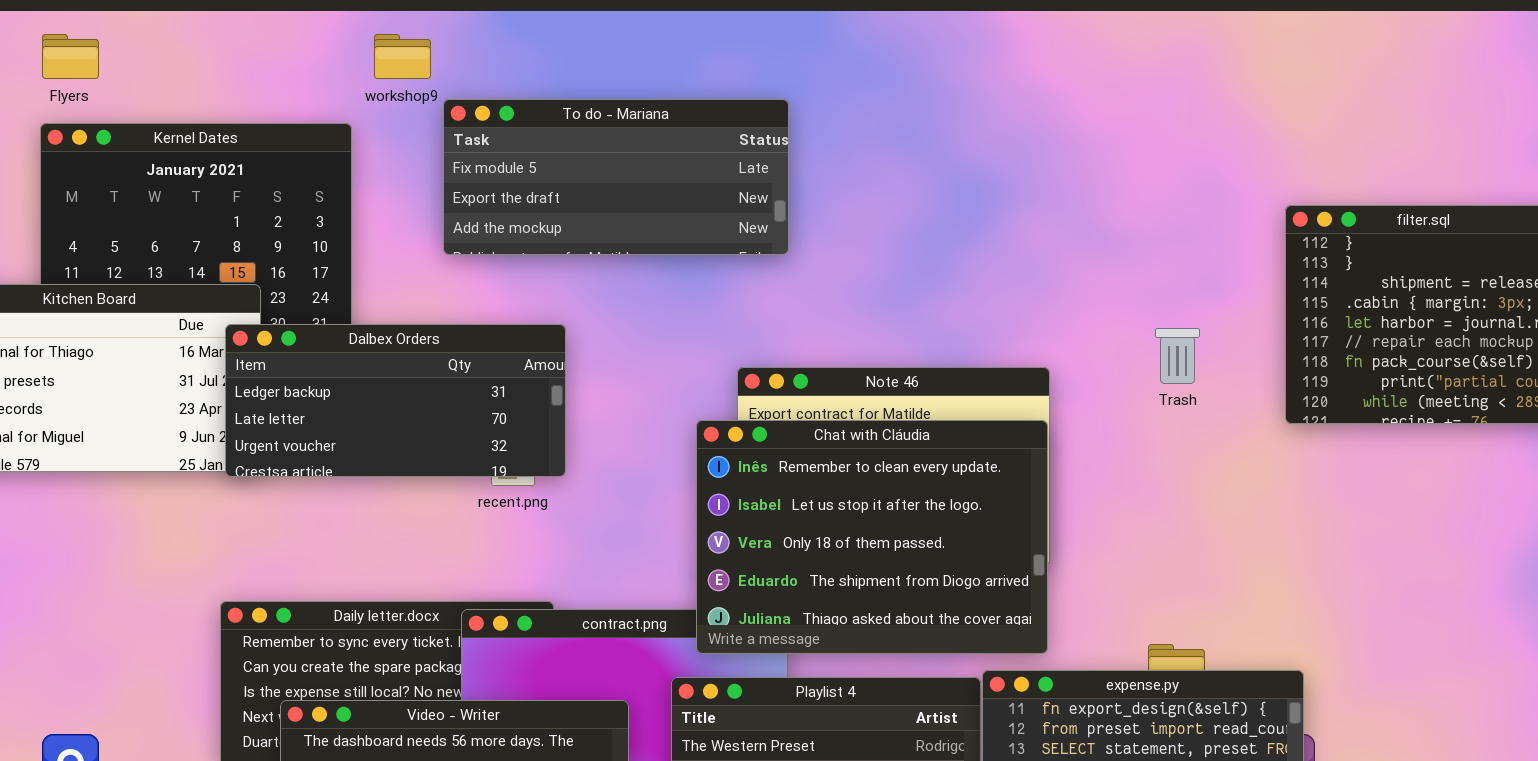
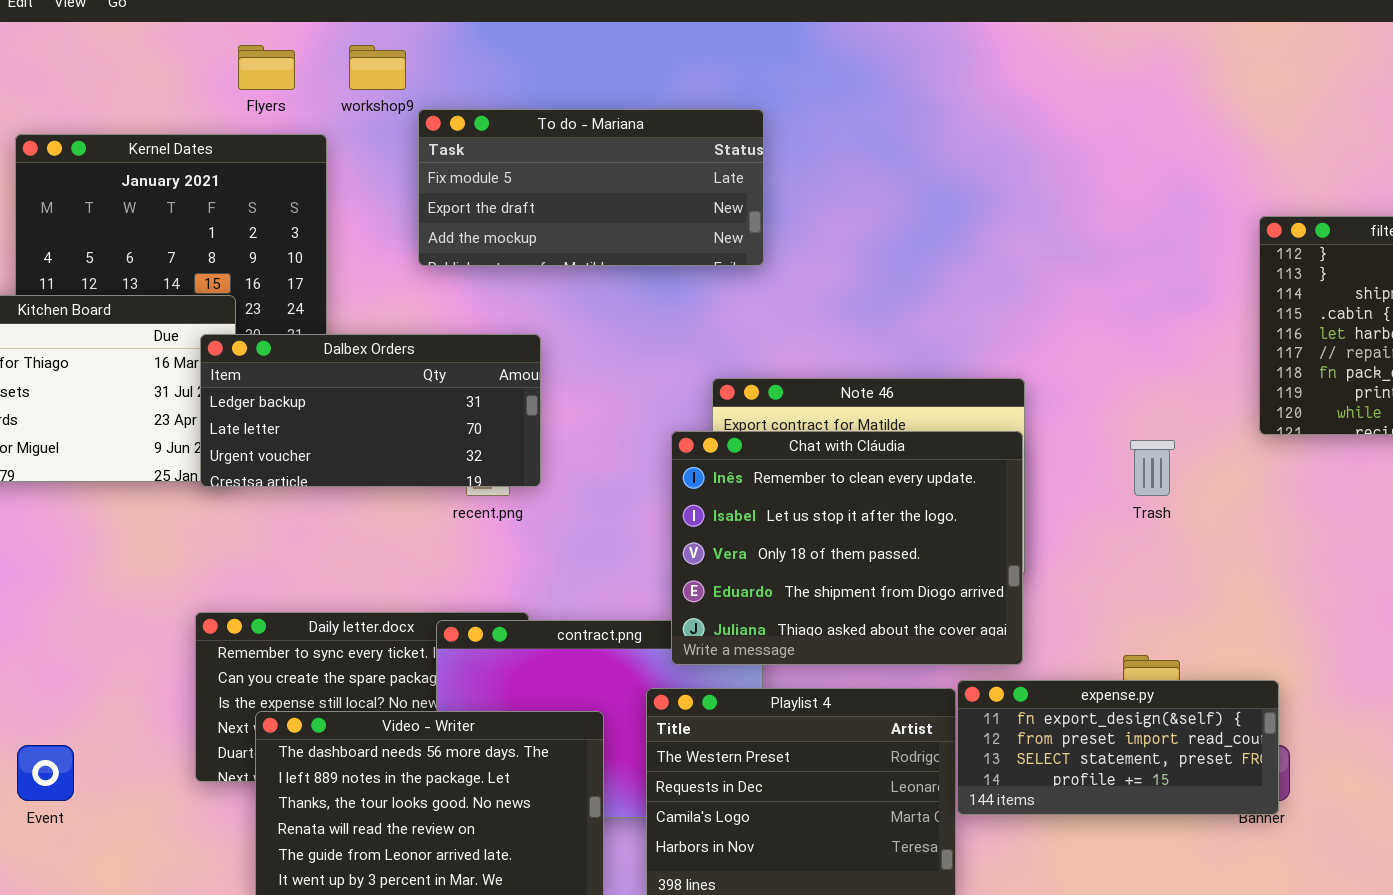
Flyers: [42,34,99,79] -> [238,45,295,90], moved
Trash: [1155,328,1200,384] -> [1130,440,1175,496], moved

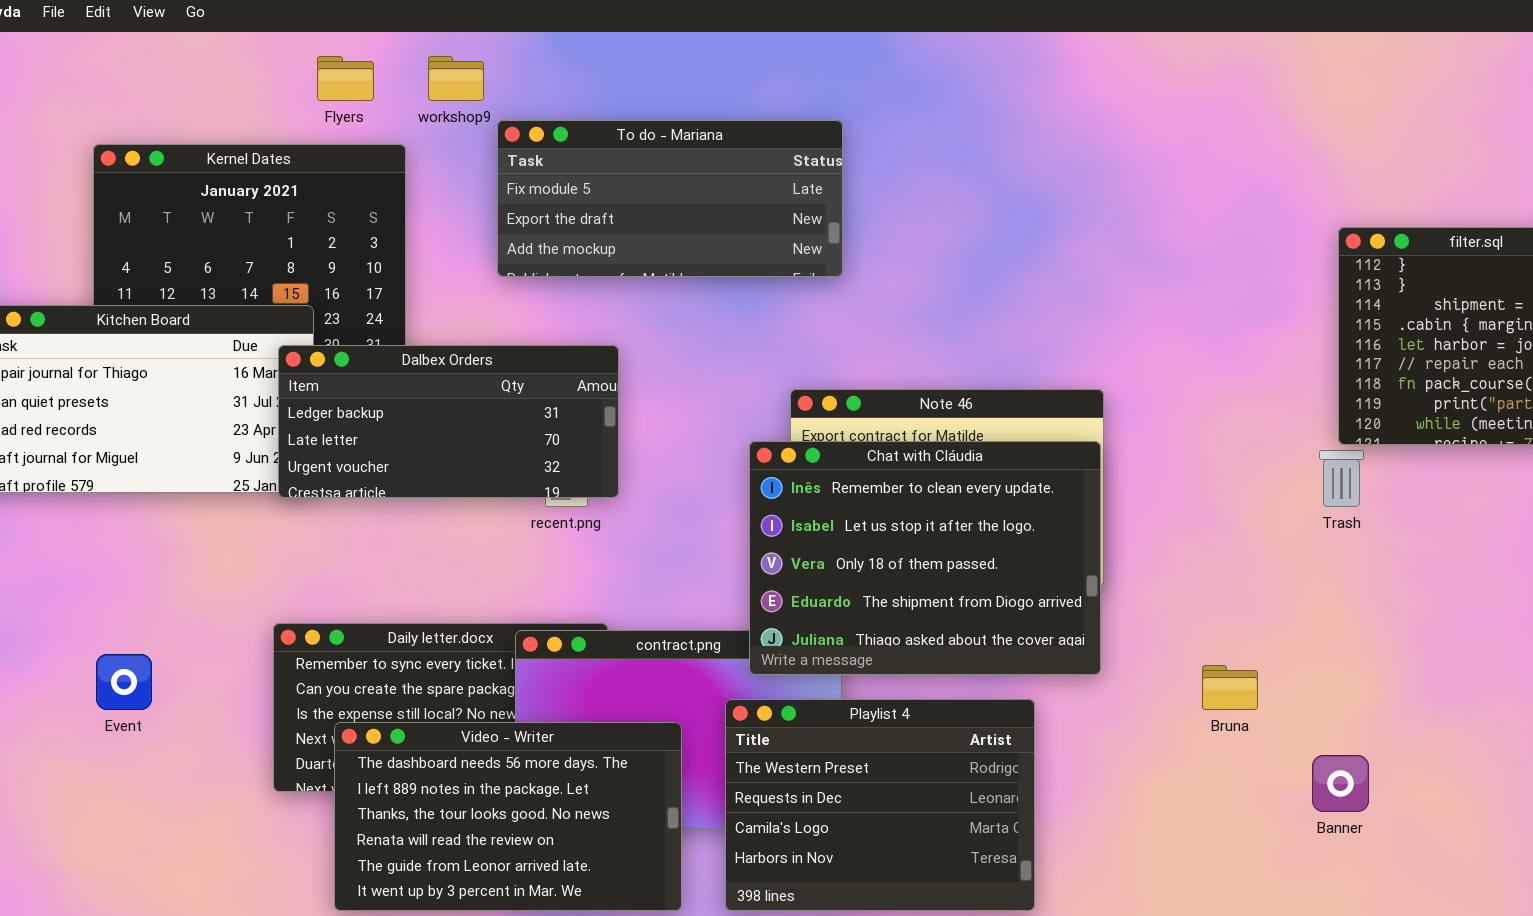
Trash: [1130,440,1175,496] -> [1319,450,1364,507], moved
expense.py: [957,680,1279,815] -> none, closed
Event: [17,745,74,801] -> [96,654,152,710], moved

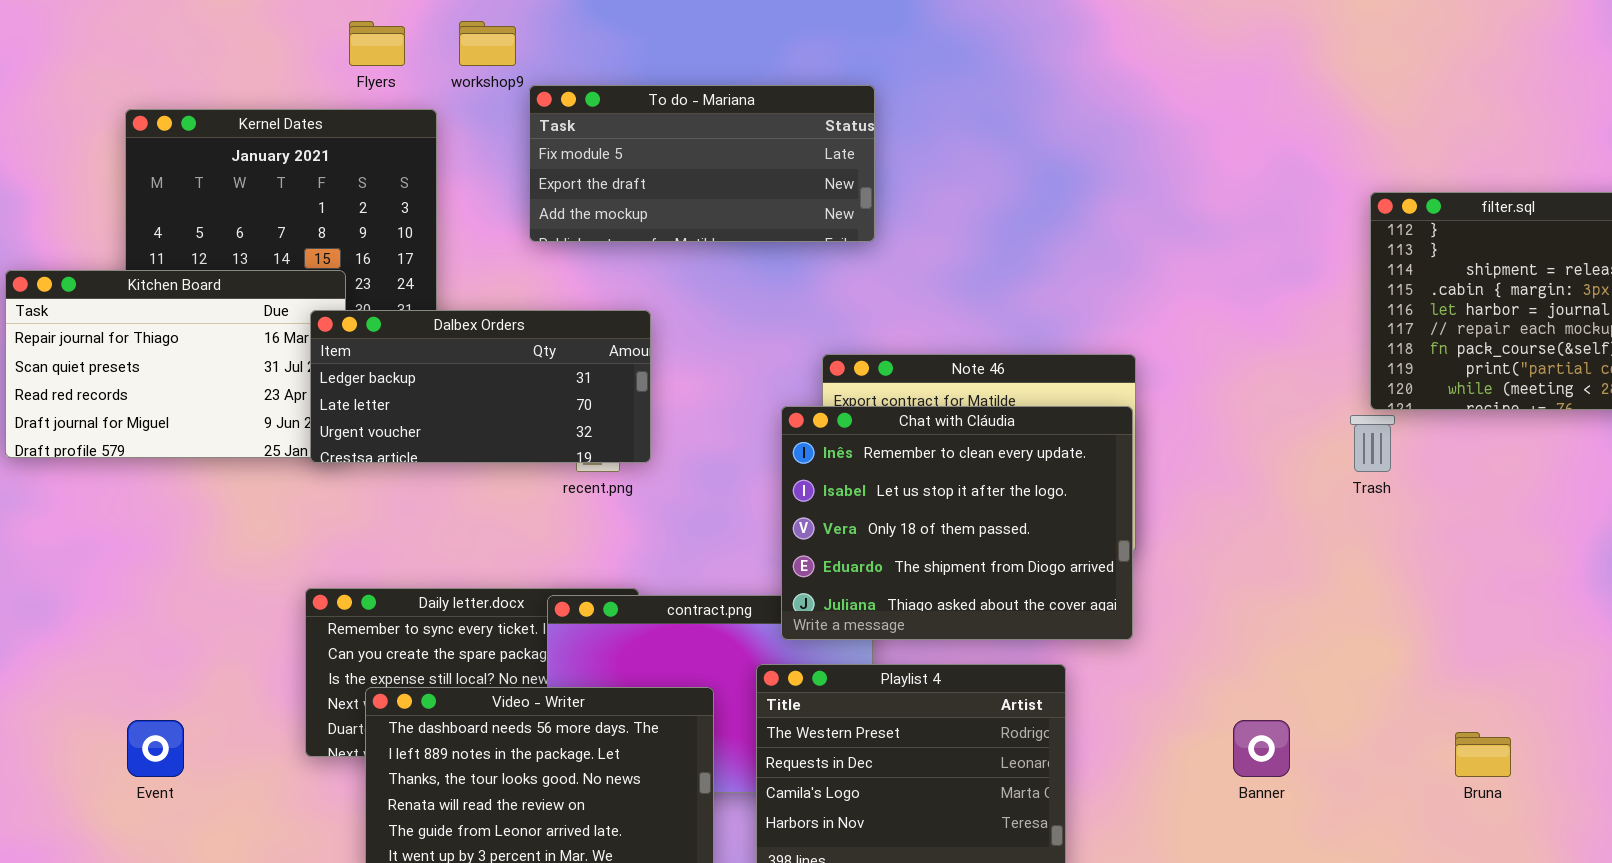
Event: [96,654,152,710] -> [127,720,184,777], moved
Bruna: [1202,665,1258,710] -> [1455,732,1511,777], moved
Banner: [1312,755,1369,812] -> [1233,720,1290,777], moved

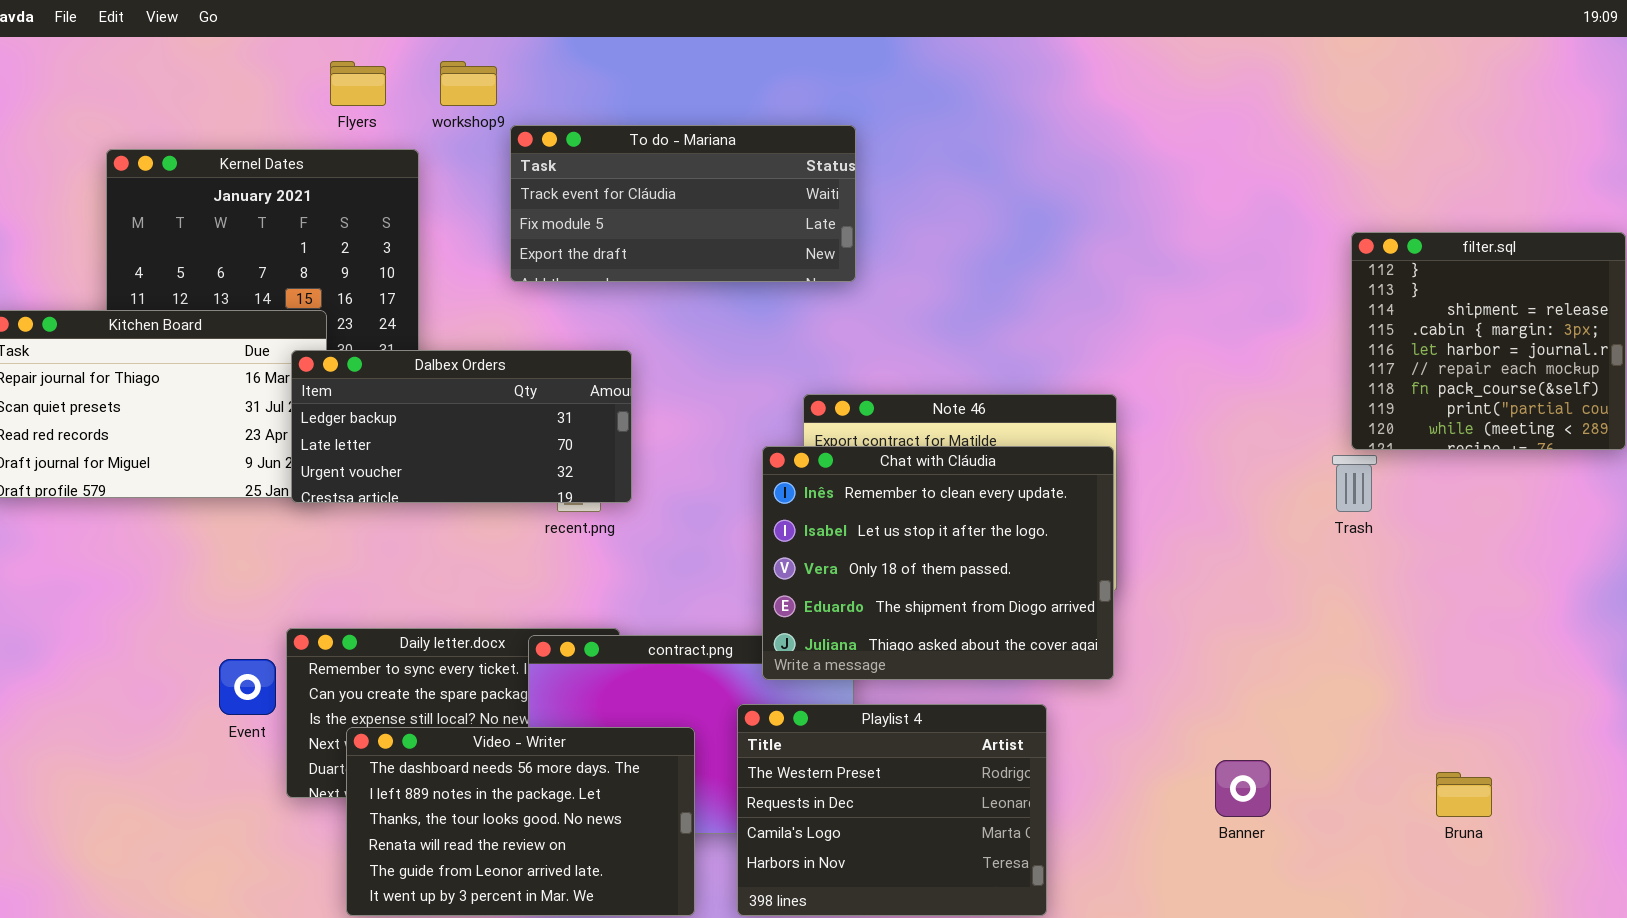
To do - Mariana: [529,85,875,242] -> [510,125,856,282], scrolled up 1 row
Event: [127,720,184,777] -> [219,659,276,715], moved

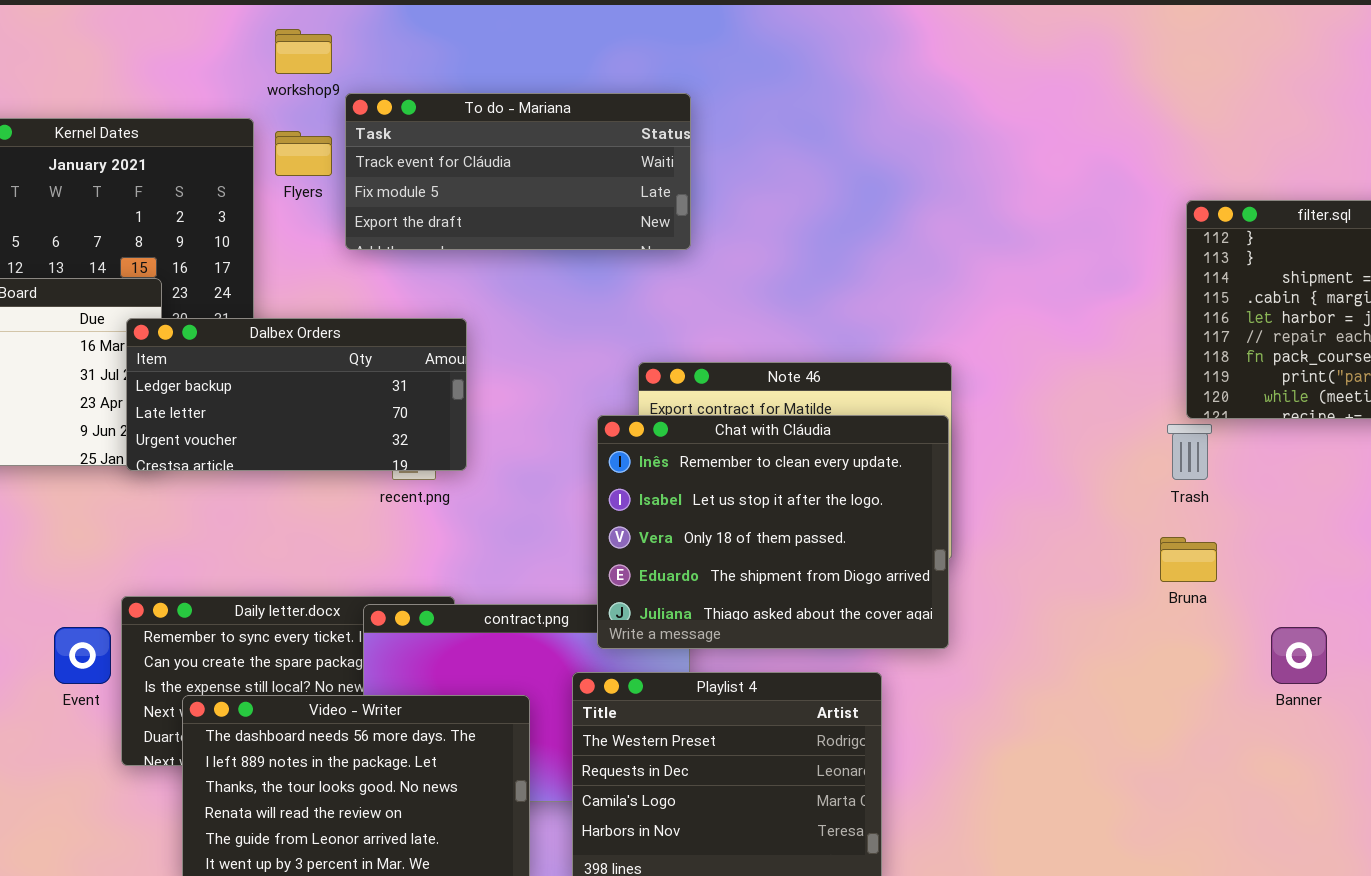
Flyers: [330,61,386,106] -> [275,131,332,176], moved
Banner: [1215,760,1271,817] -> [1271,627,1327,684], moved
Bruna: [1436,772,1492,817] -> [1160,537,1217,582], moved

